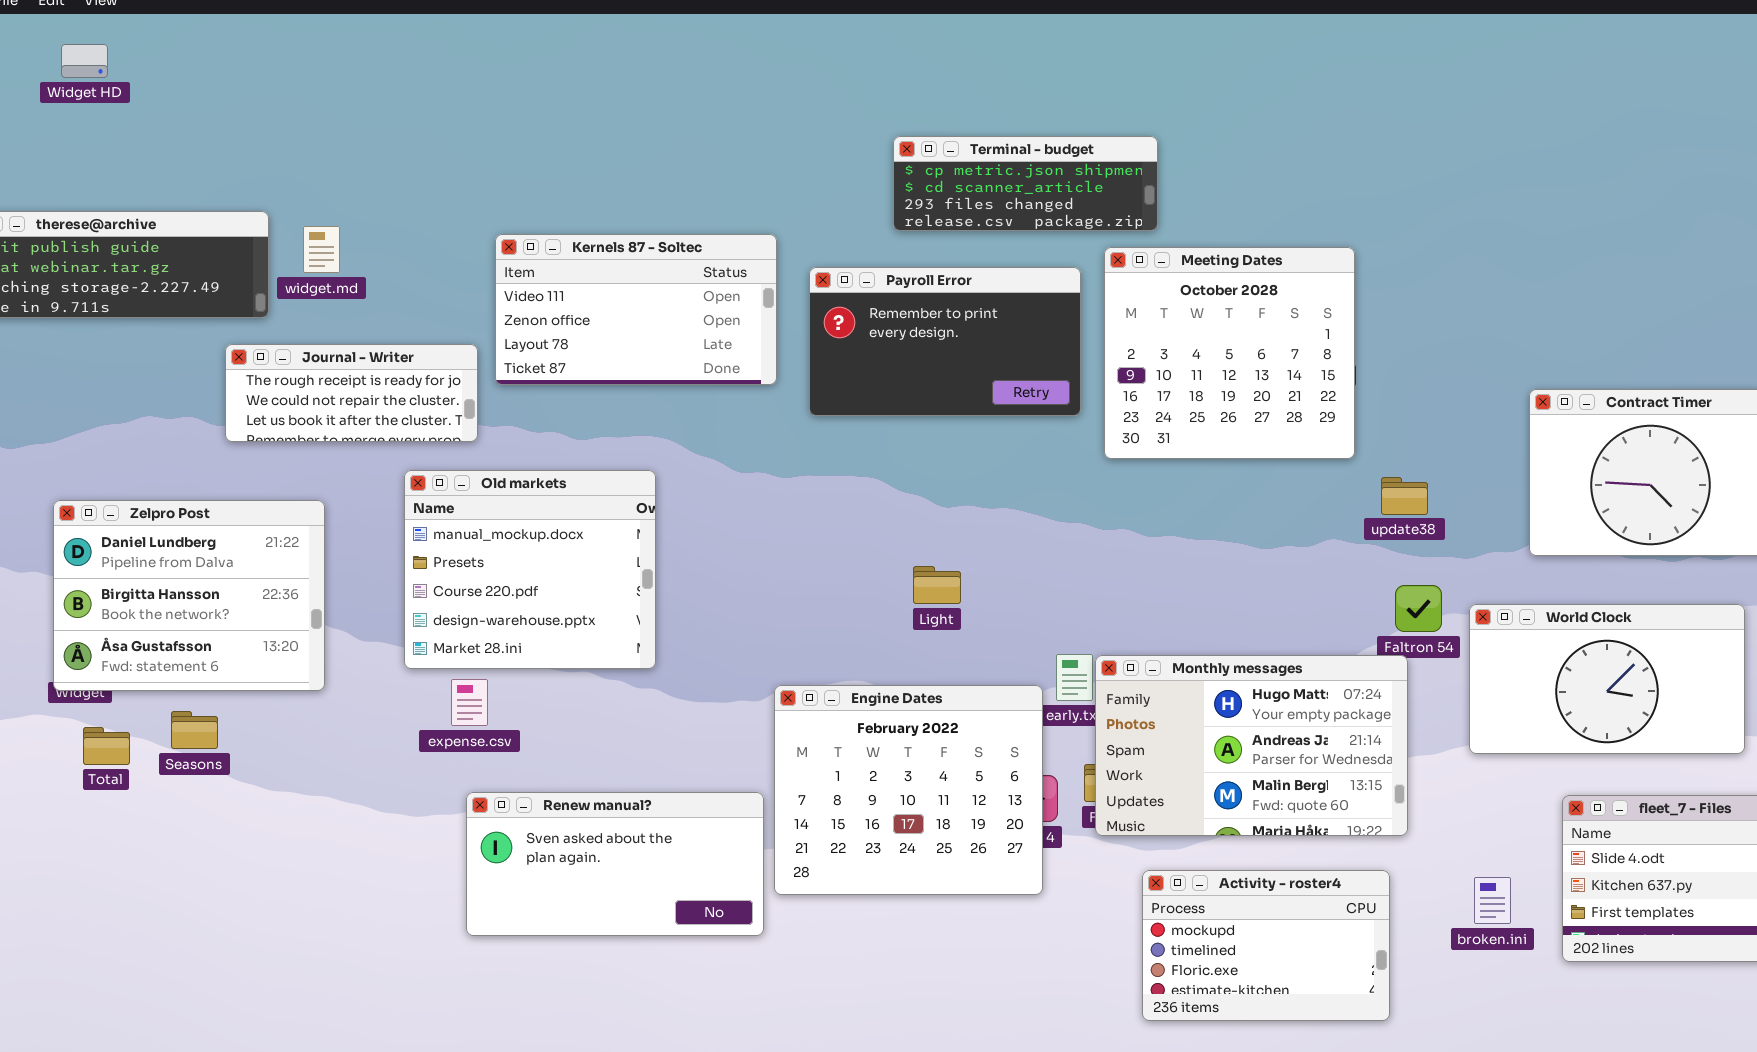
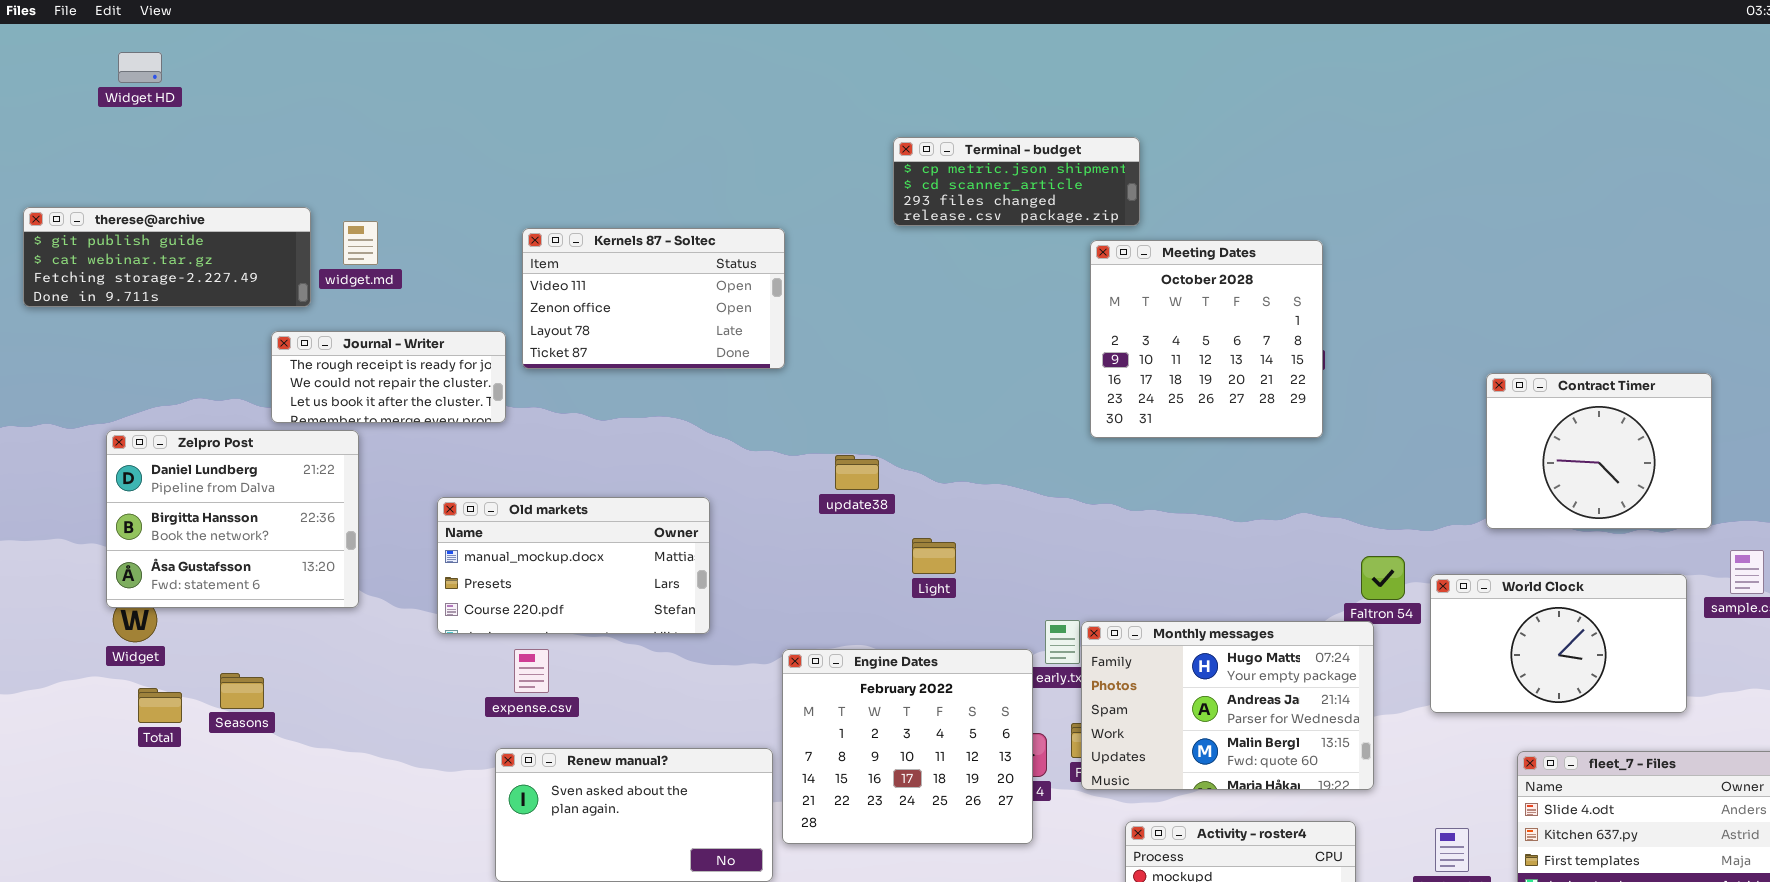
Payroll Error: [809,267,1081,416] -> none, closed
Old markets: [404,470,656,669] -> [437,497,710,634], resized
update38: [1381,477,1428,515] -> [835,455,879,490], moved
Zelpro Post: [53,500,325,691] -> [106,430,359,608], moved
expense.csv: [451,679,488,726] -> [514,649,549,693], moved

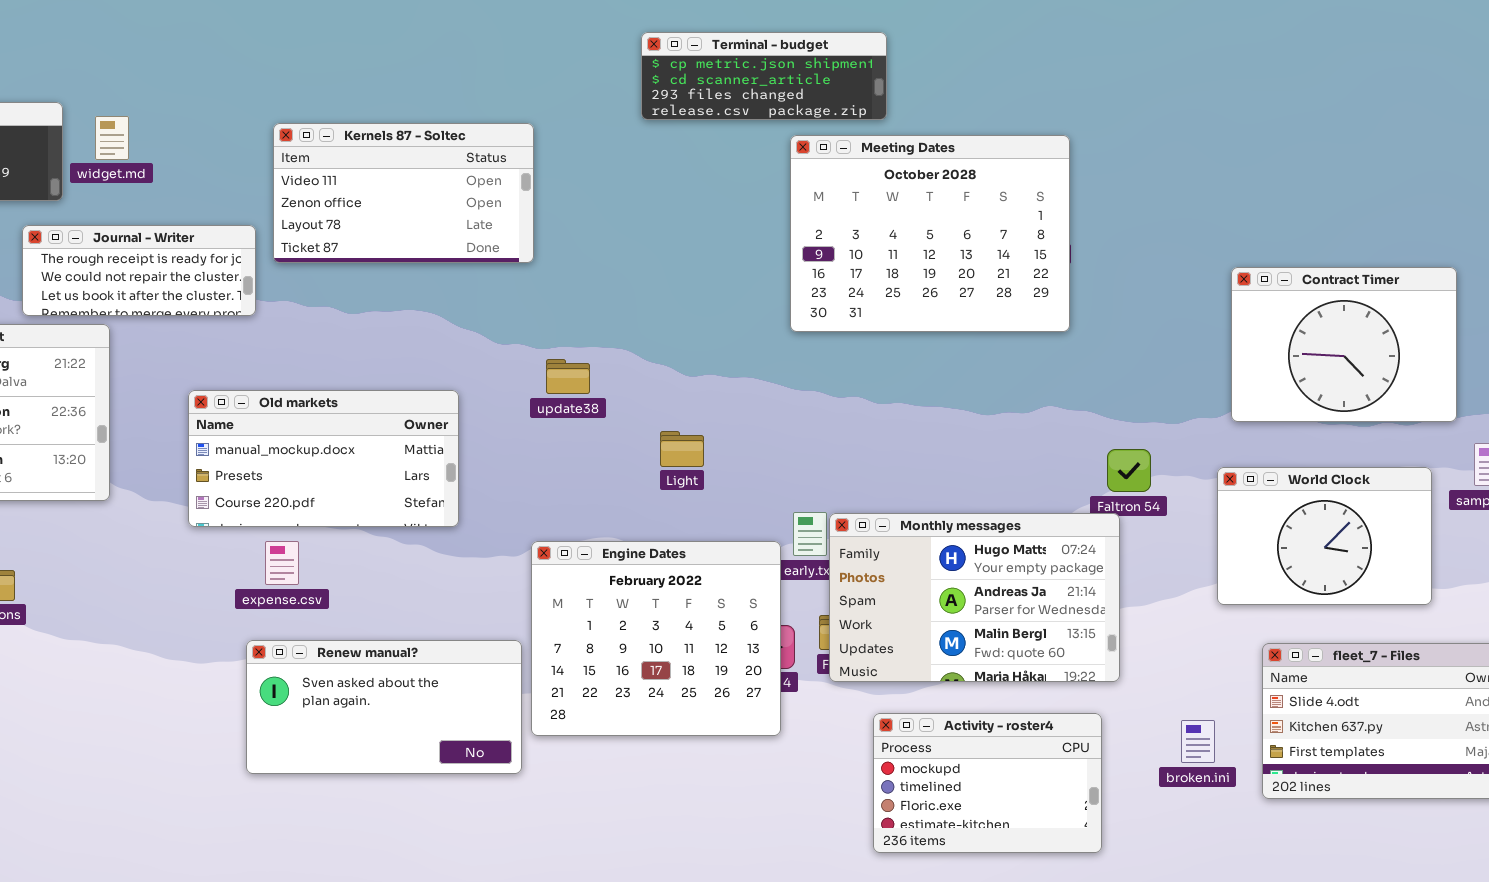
Meeting Dates: [1090,240,1323,438] -> [790,135,1070,332], resized
update38: [835,455,879,490] -> [546,359,590,394], moved
World Clock: [1430,574,1687,713] -> [1217,467,1432,605], resized

